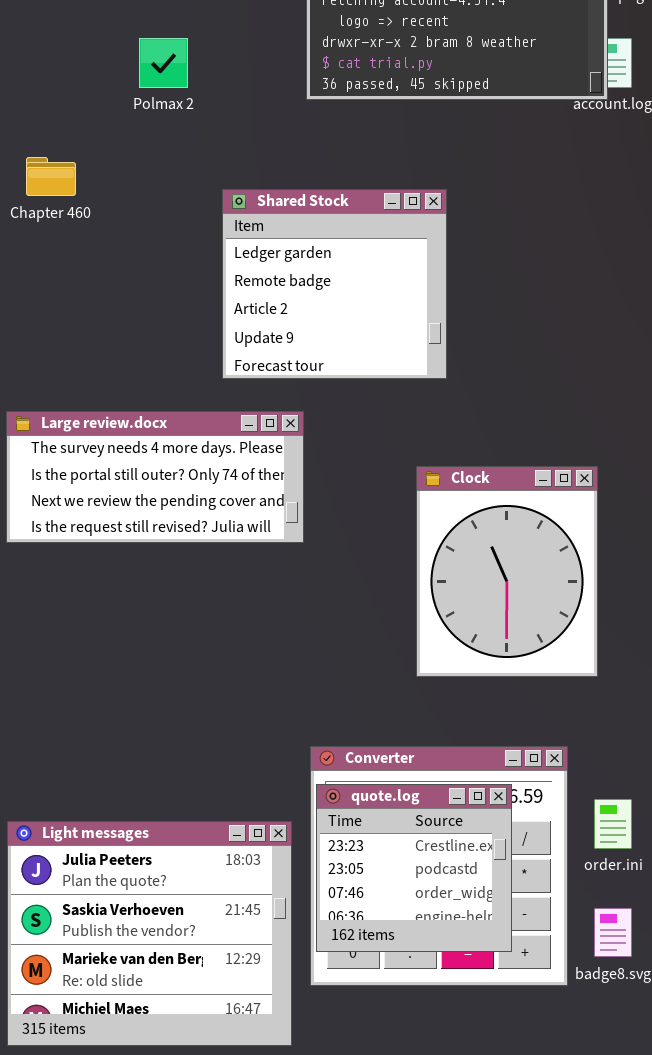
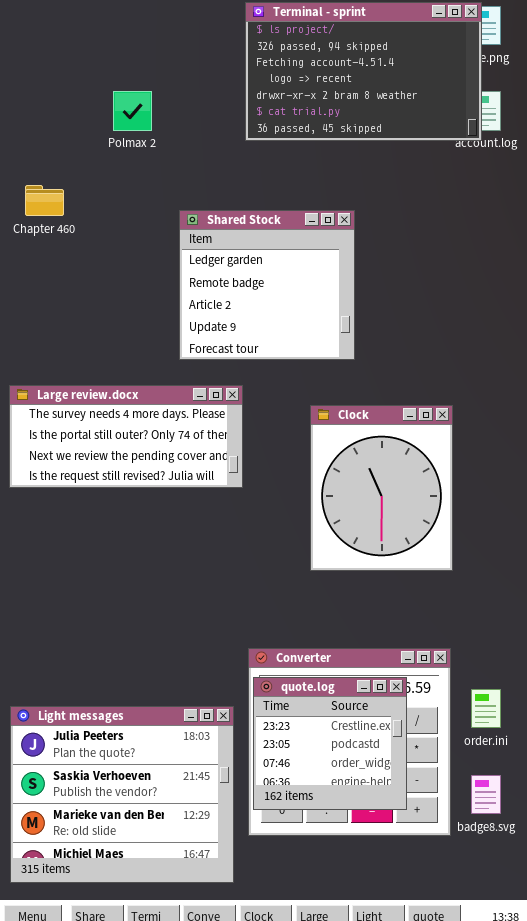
Clock: [416,466,598,677] -> [310,405,453,571], moved

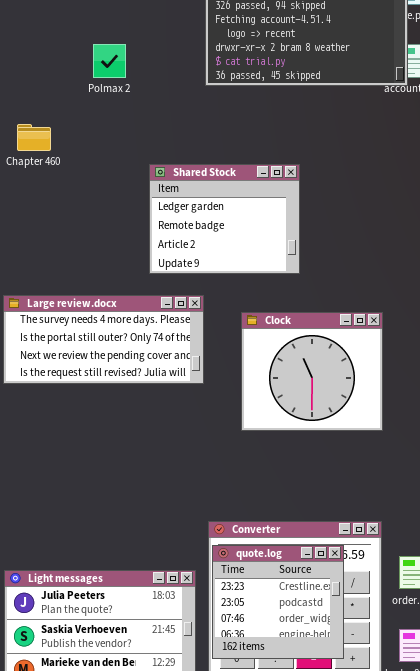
Shared Stock: [179,210,355,360] -> [149,164,300,274], resized
Clock: [310,405,453,571] -> [241,312,383,431], resized

